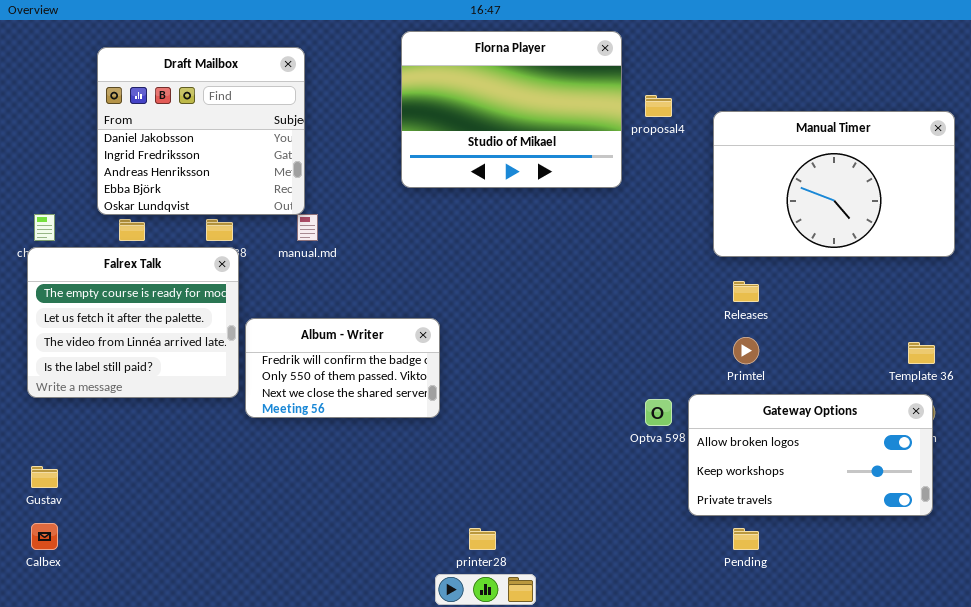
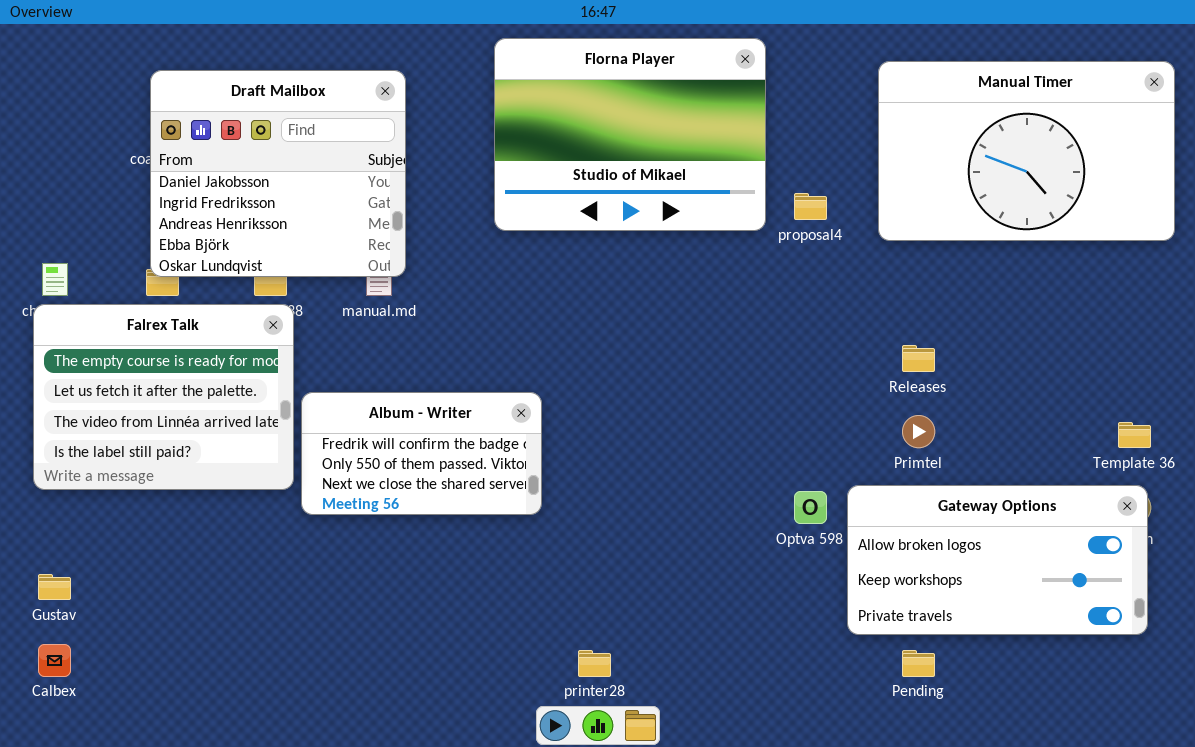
Draft Mailbox: [97,47,305,215] -> [150,70,406,277], moved
proposal4: [645,95,672,117] -> [794,193,827,220], moved
Manual Timer: [713,111,955,257] -> [878,61,1175,241], moved

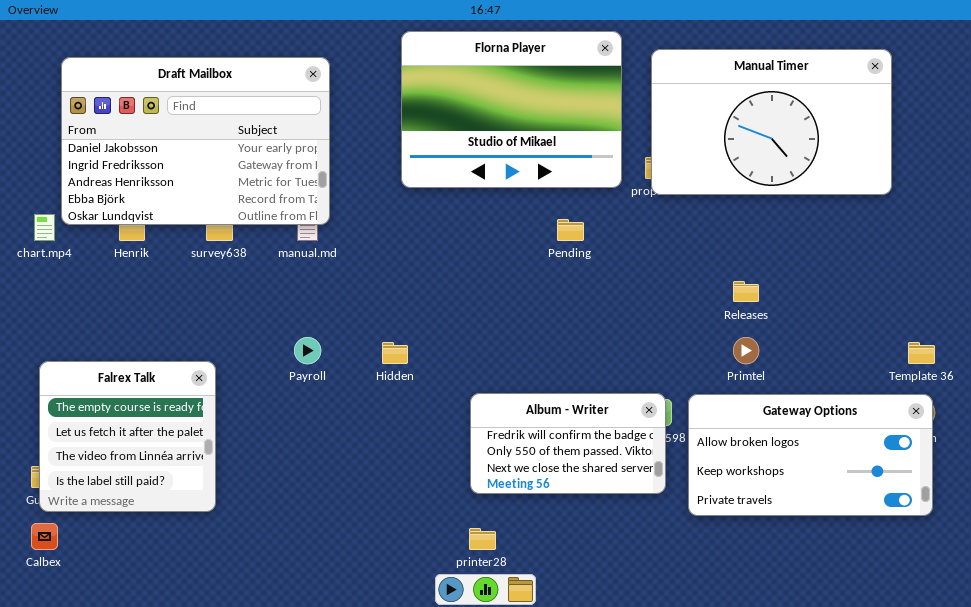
Manual Timer: [878,61,1175,241] -> [651,49,892,195], moved
Draft Mailbox: [150,70,406,277] -> [61,57,330,225], resized
Falrex Talk: [33,304,294,490] -> [39,361,216,512], moved, resized
Album - Writer: [301,392,542,515] -> [470,393,666,494], moved
Pending: [902,650,935,677] -> [557,219,584,241], moved

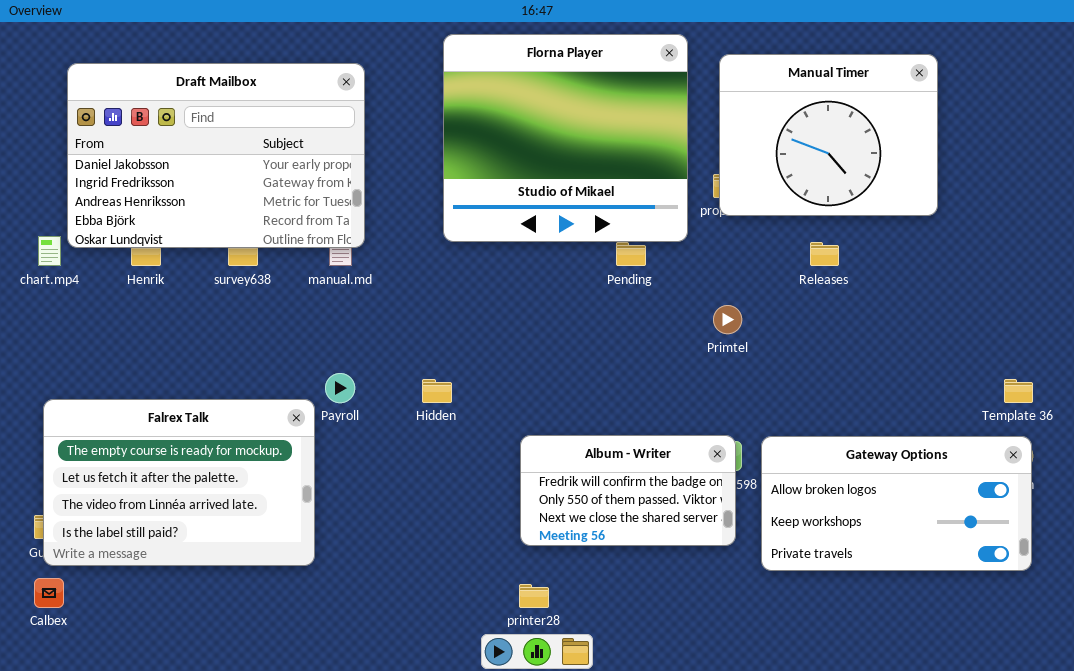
Florna Player: [401,31,622,188] -> [443,34,688,242], resized
Manual Timer: [651,49,892,195] -> [719,54,938,216], resized
Releases: [733,281,759,302] -> [810,242,839,266], moved
Primtel: [733,337,759,364] -> [713,305,742,334], moved
Falrex Talk: [39,361,216,512] -> [43,399,315,566], resized

